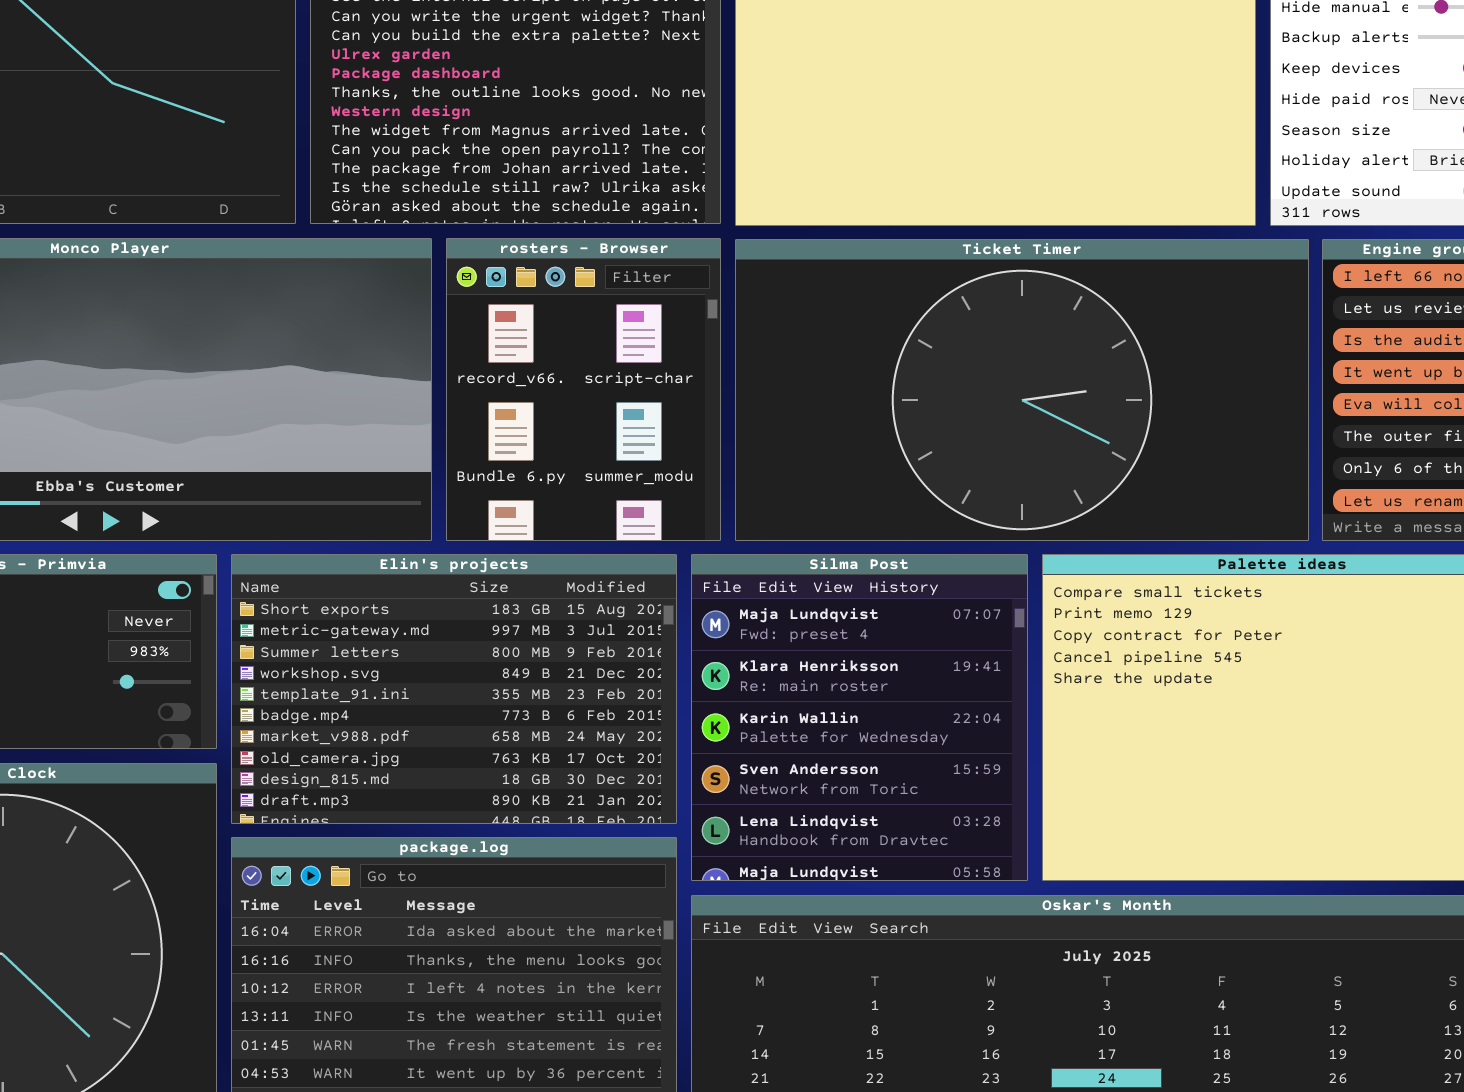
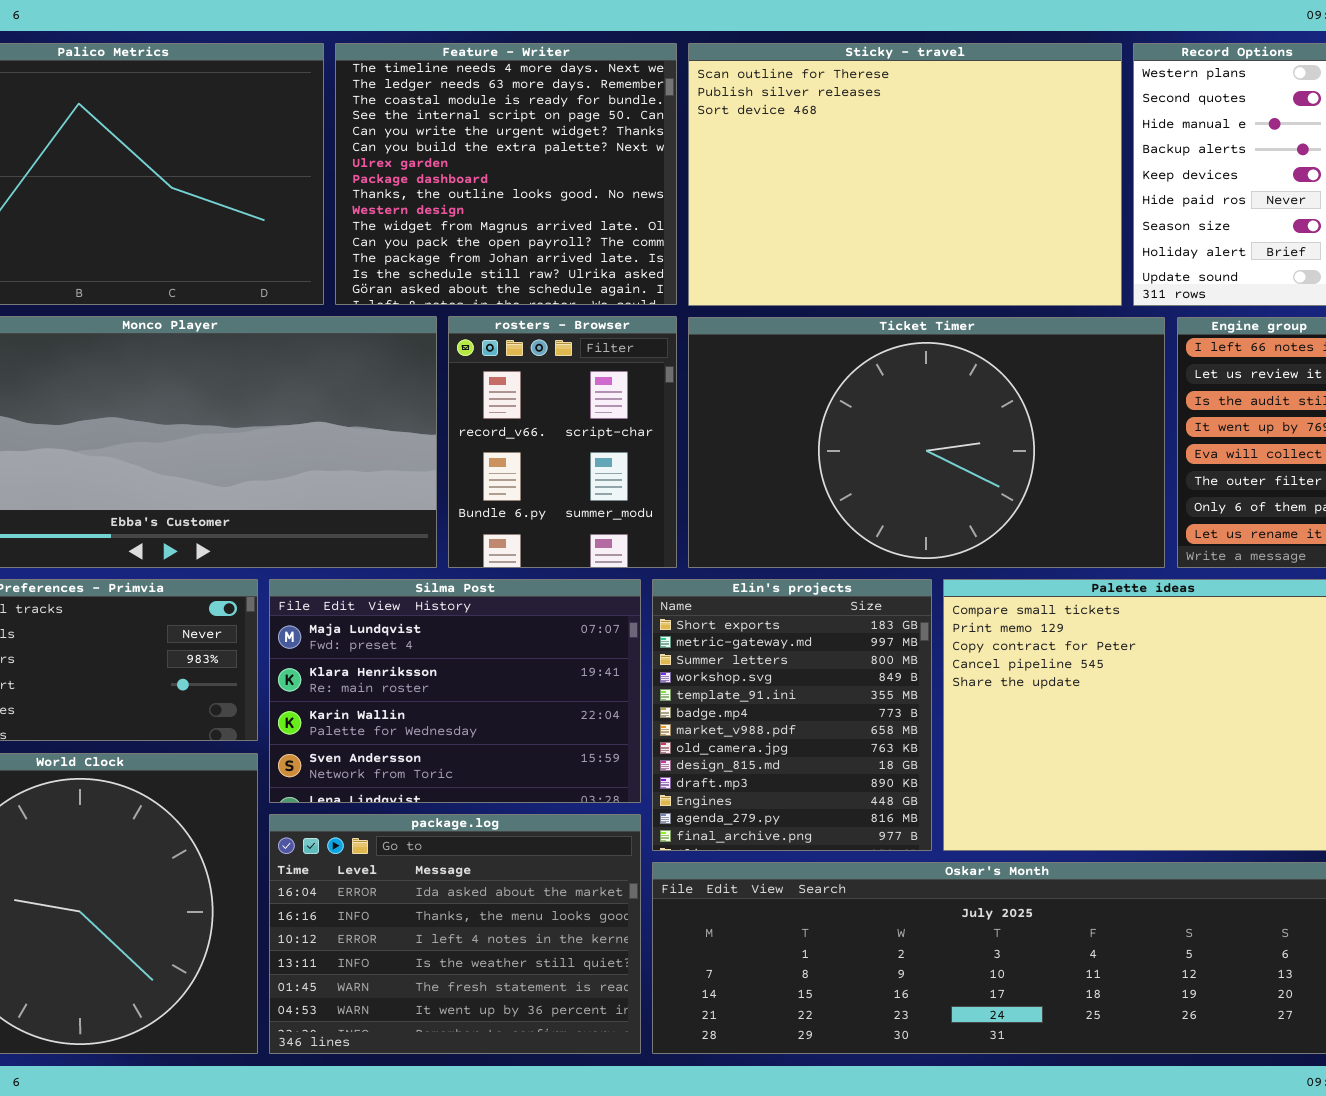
Elin's projects: [231,554,677,824] -> [652,579,932,851], moved, resized
Silma Post: [691,554,1028,881] -> [269,579,641,803], moved, resized

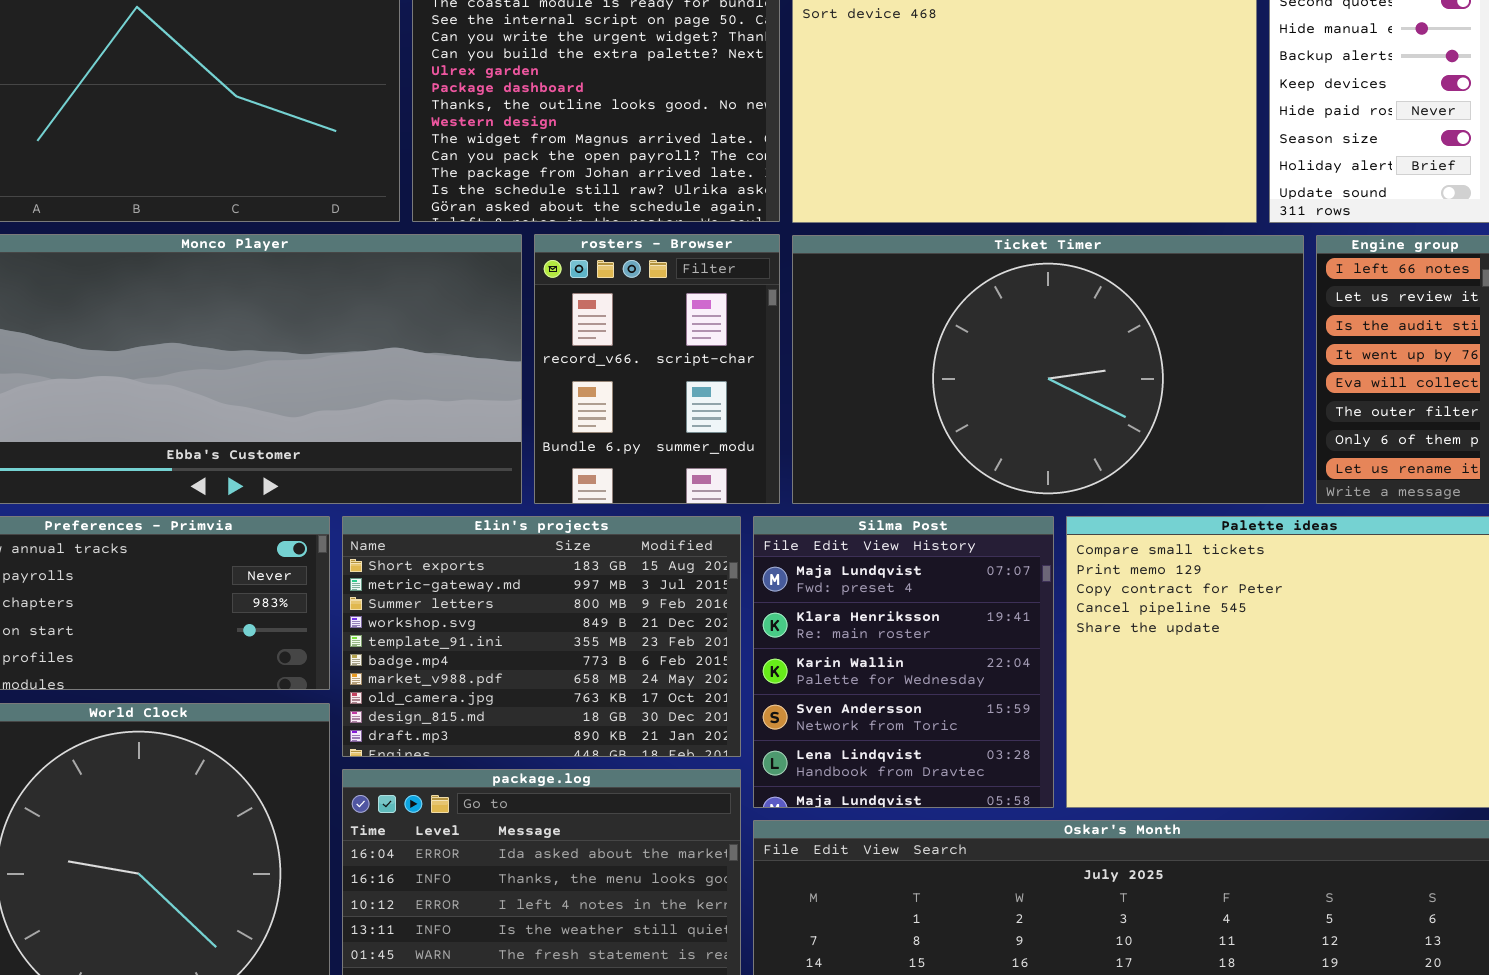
Silma Post: [269,579,641,803] -> [753,516,1054,808], moved, resized
Elin's projects: [652,579,932,851] -> [342,516,741,757], moved, resized

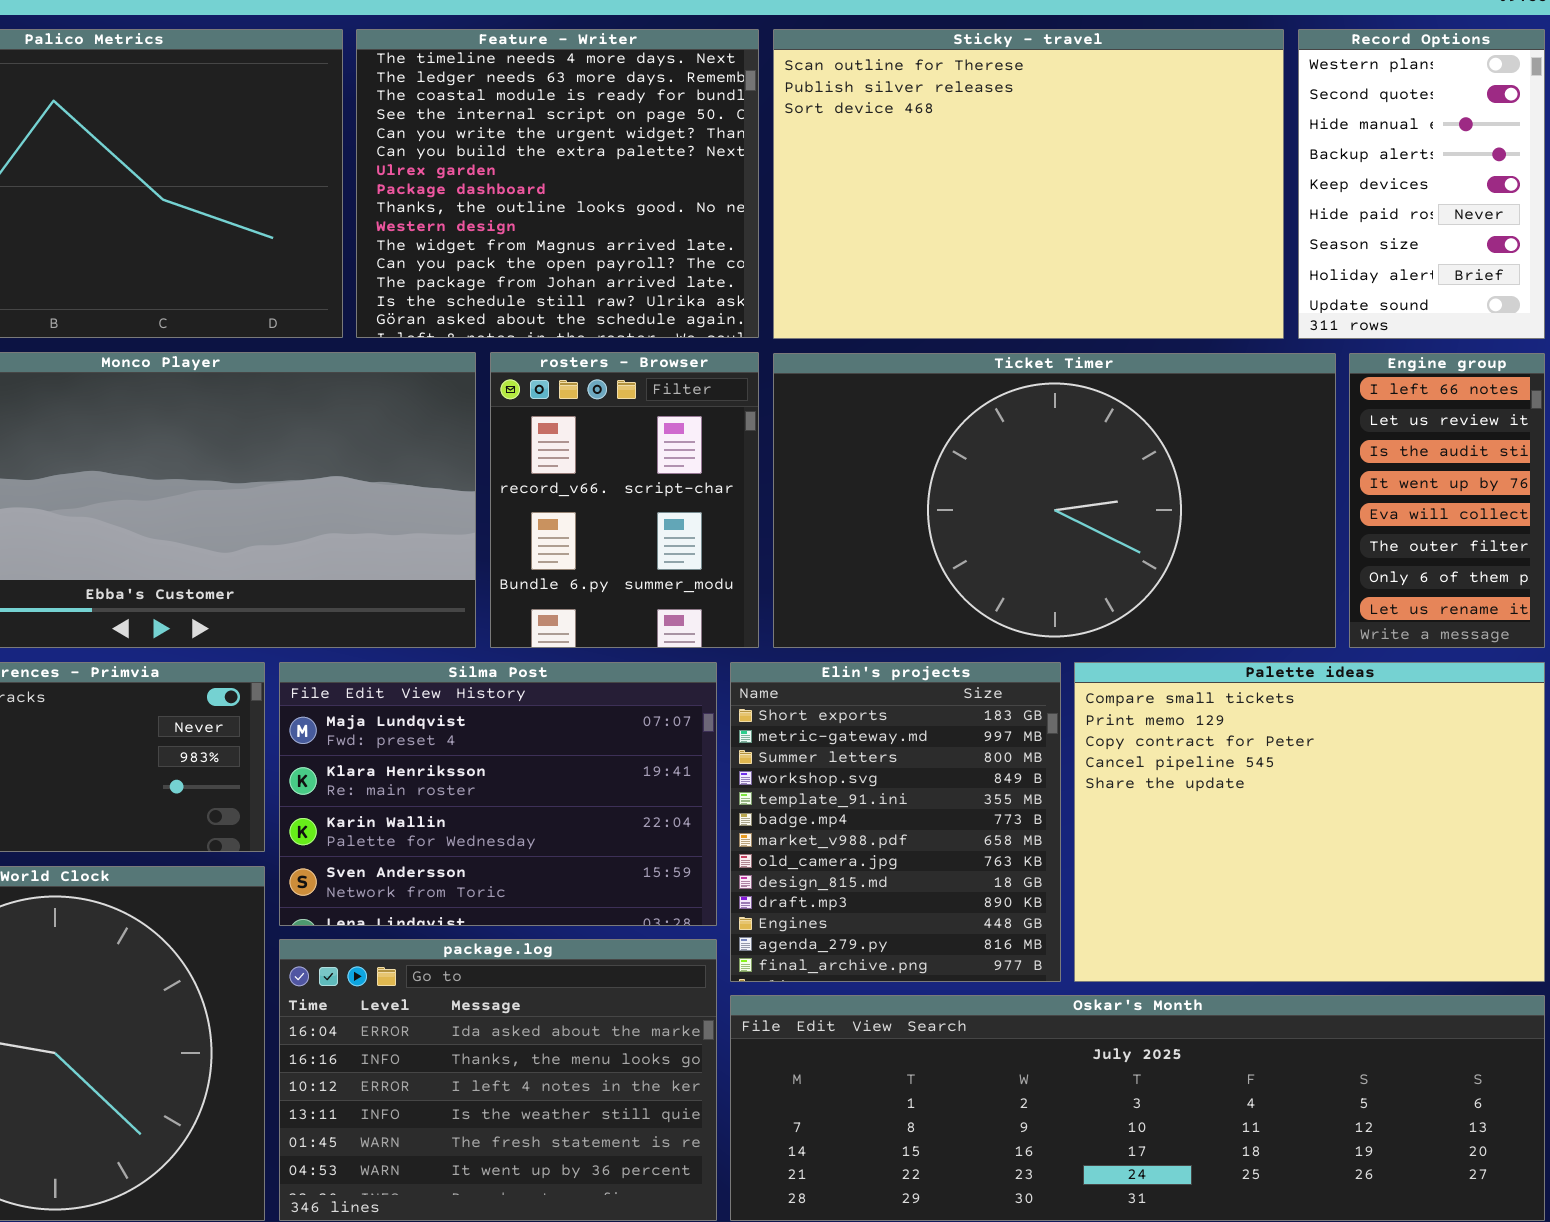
Elin's projects: [342,516,741,757] -> [730,662,1061,982], moved, resized
Silma Post: [753,516,1054,808] -> [279,662,717,926], moved, resized

